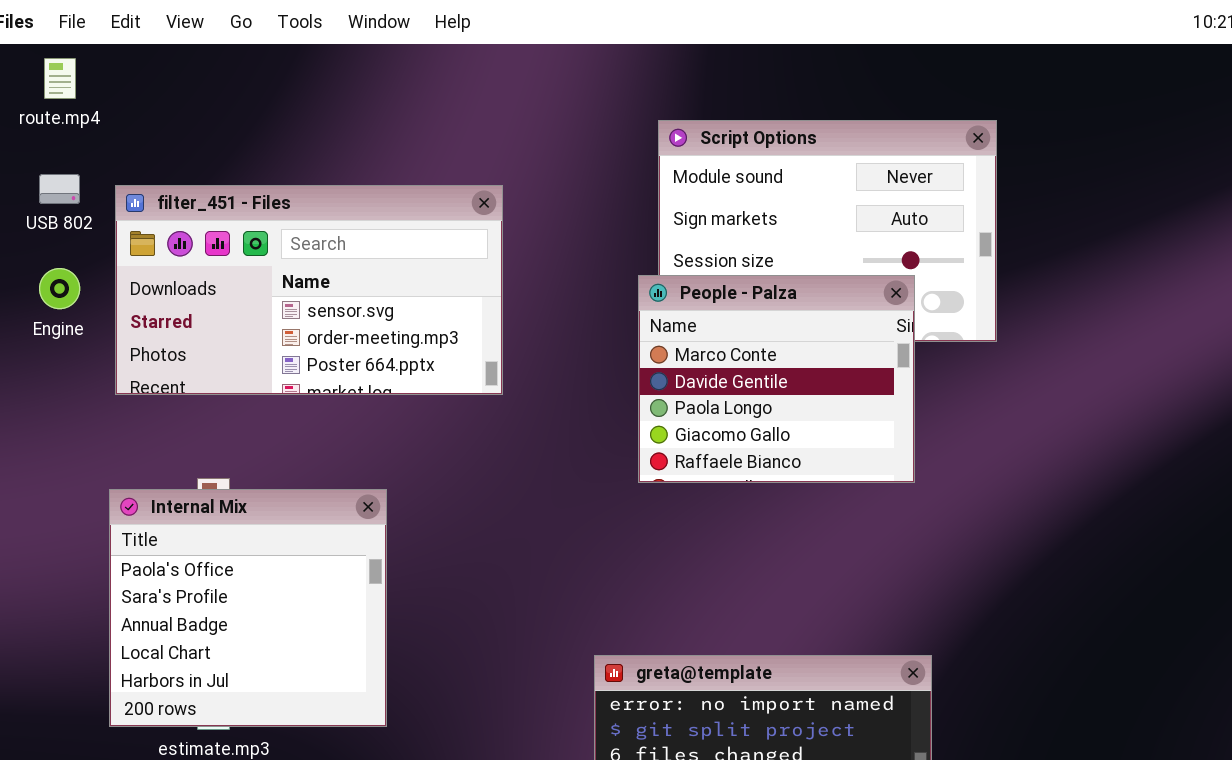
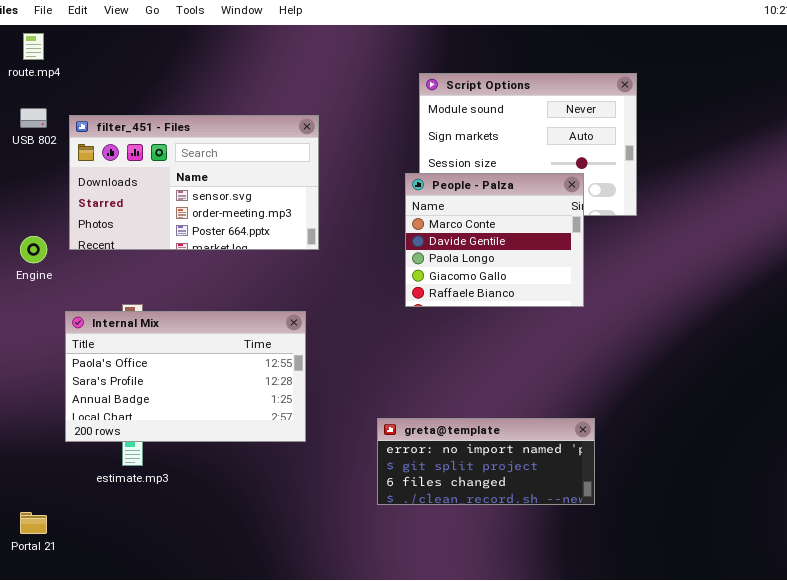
Engine: [39,268,80,309] -> [20,236,47,263], moved
Internal Mix: [109,489,387,727] -> [65,311,306,442], resized

